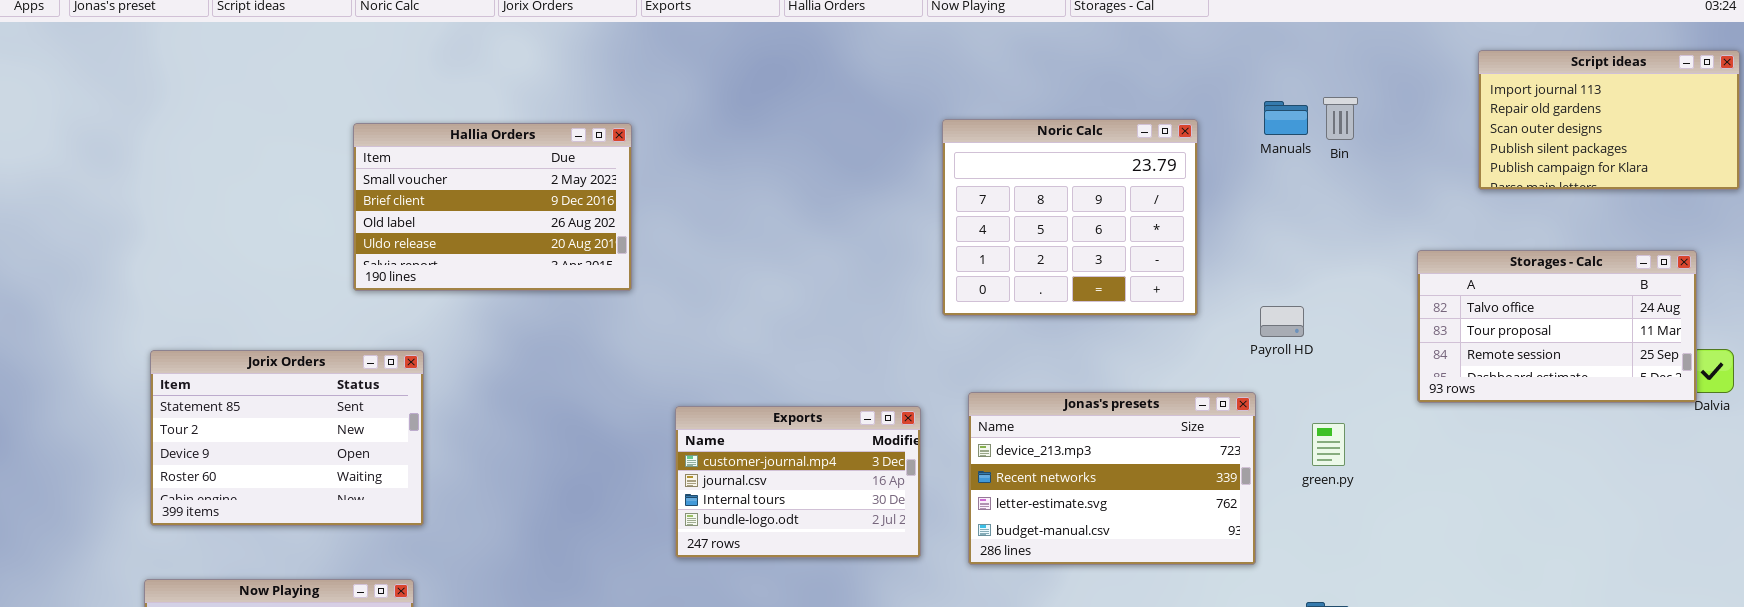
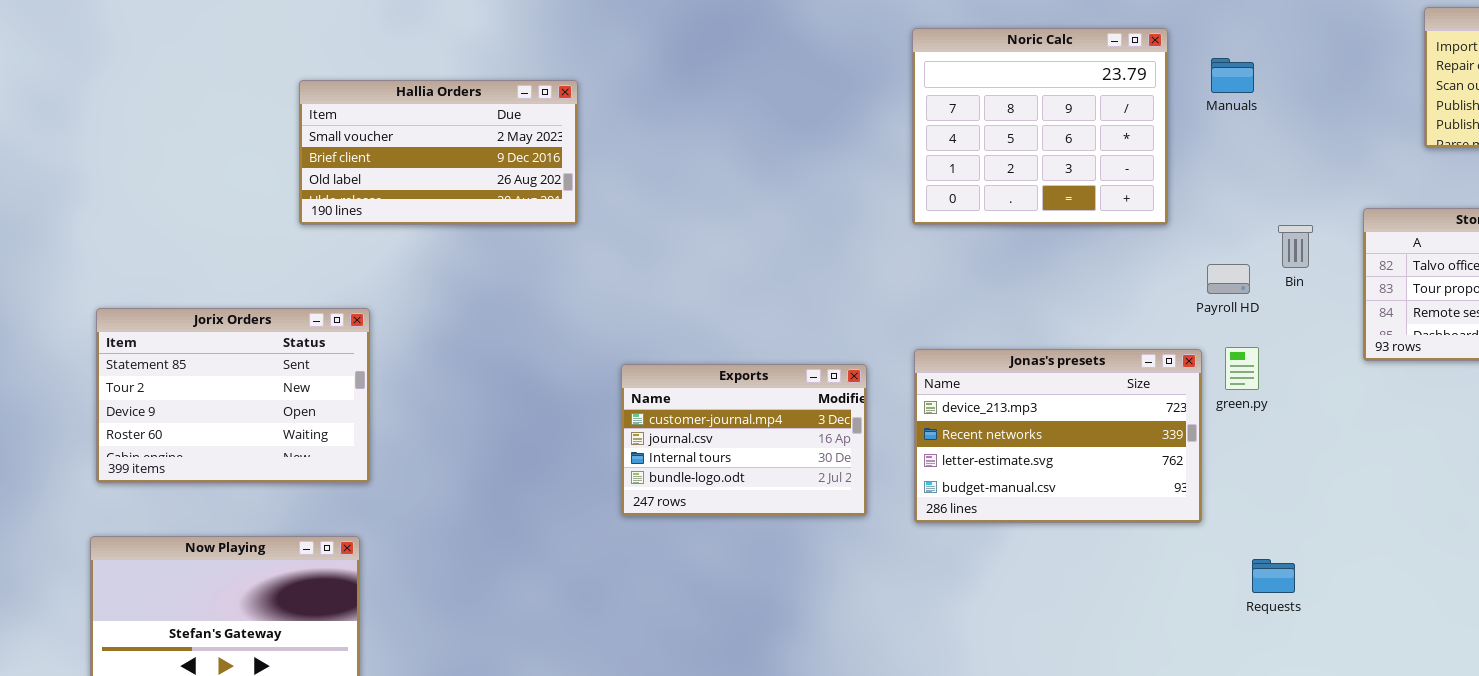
Bin: [1323,97,1358,140] -> [1278,225,1313,268], moved
Noric Calc: [942,119,1198,316] -> [912,28,1168,225], moved
Hallia Orders: [353,123,632,291] -> [299,80,578,225], resized
green.py: [1312,423,1345,466] -> [1225,347,1259,390], moved

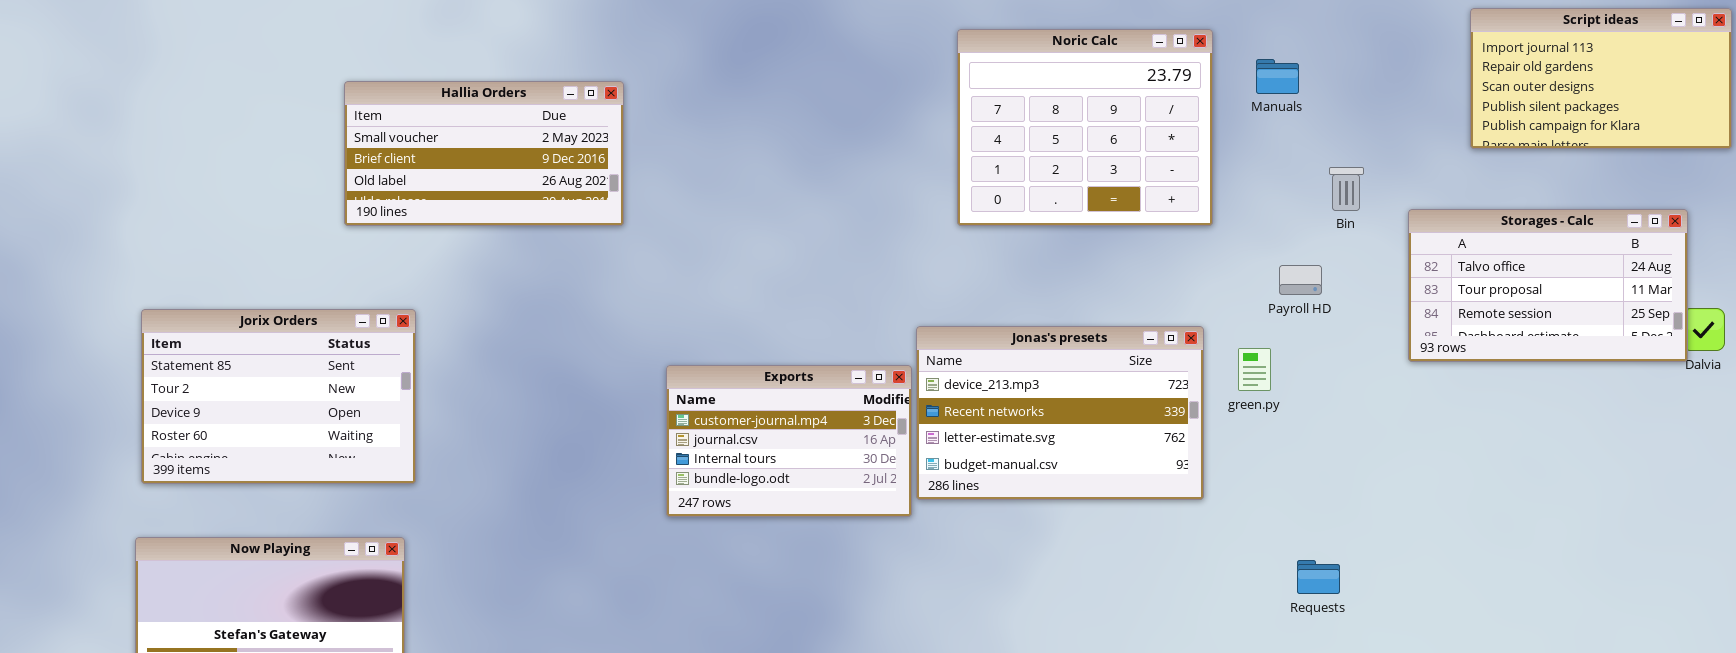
Bin: [1278,225,1313,268] -> [1329,167,1364,211], moved
Payroll HD: [1207,264,1250,294] -> [1279,265,1322,295], moved
green.py: [1225,347,1259,390] -> [1238,348,1271,391], moved
Jonas's presets: [914,349,1202,523] -> [916,326,1204,500], moved

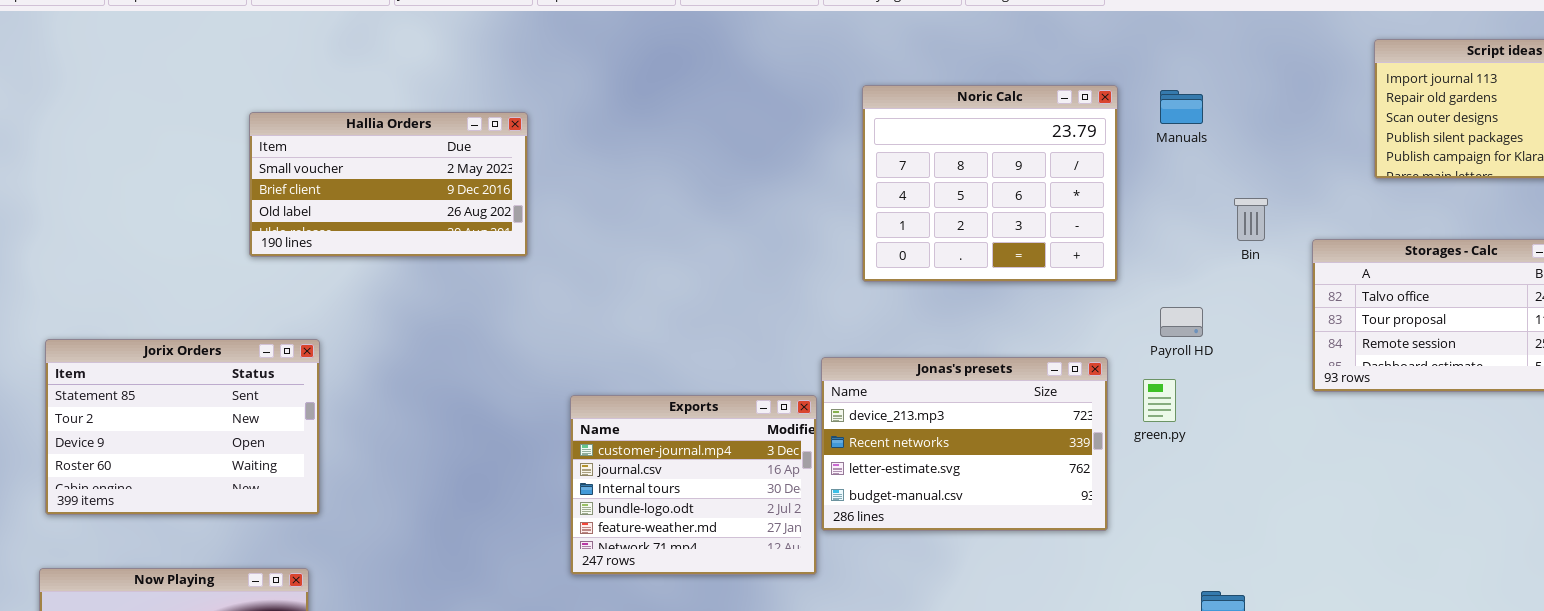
Noric Calc: [957,29,1213,226] -> [862,85,1118,282], moved
Payroll HD: [1279,265,1322,295] -> [1160,307,1203,337], moved
Exports: [666,365,912,517] -> [570,395,817,575], resized

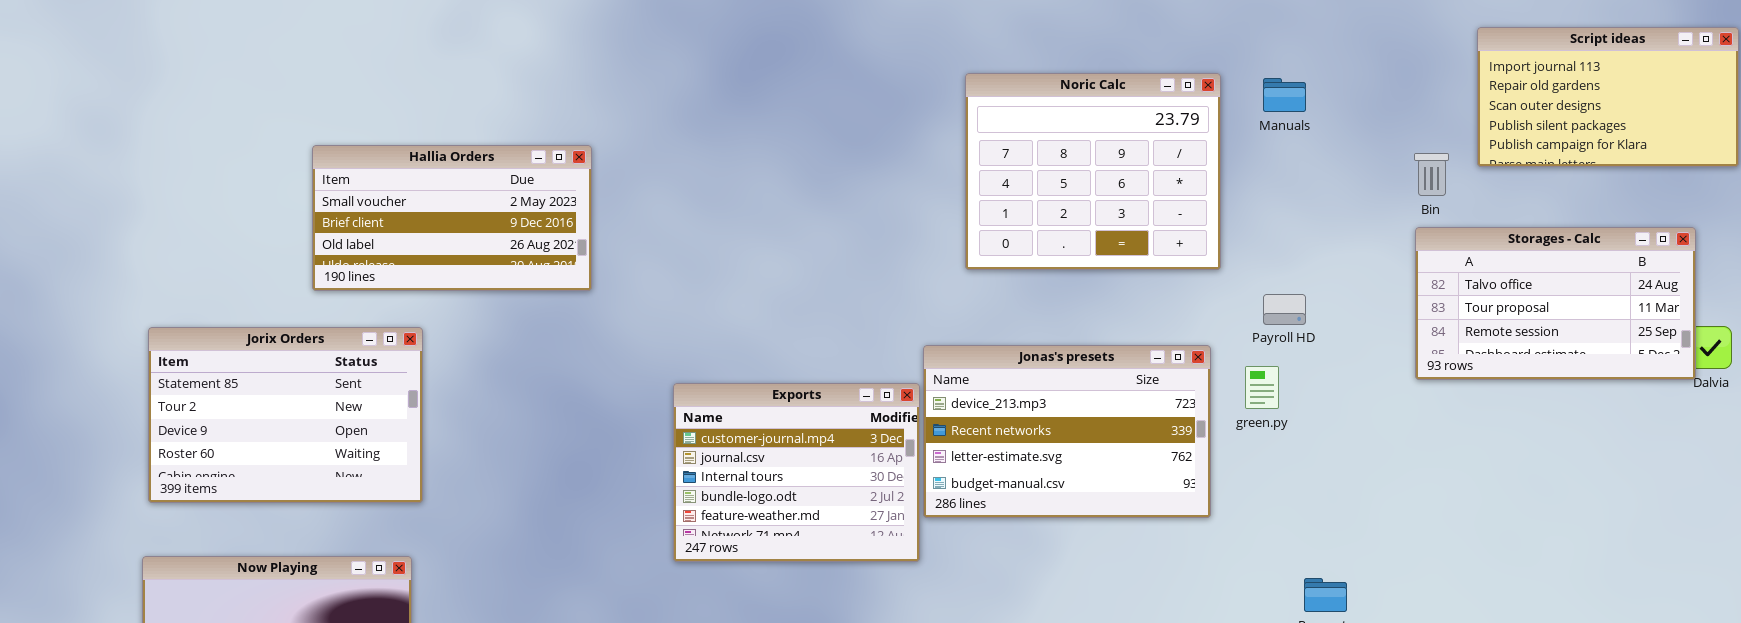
Hallia Orders: [249,112,528,257] -> [312,145,592,291], moved
Bin: [1234,198,1268,241] -> [1414,153,1449,196], moved

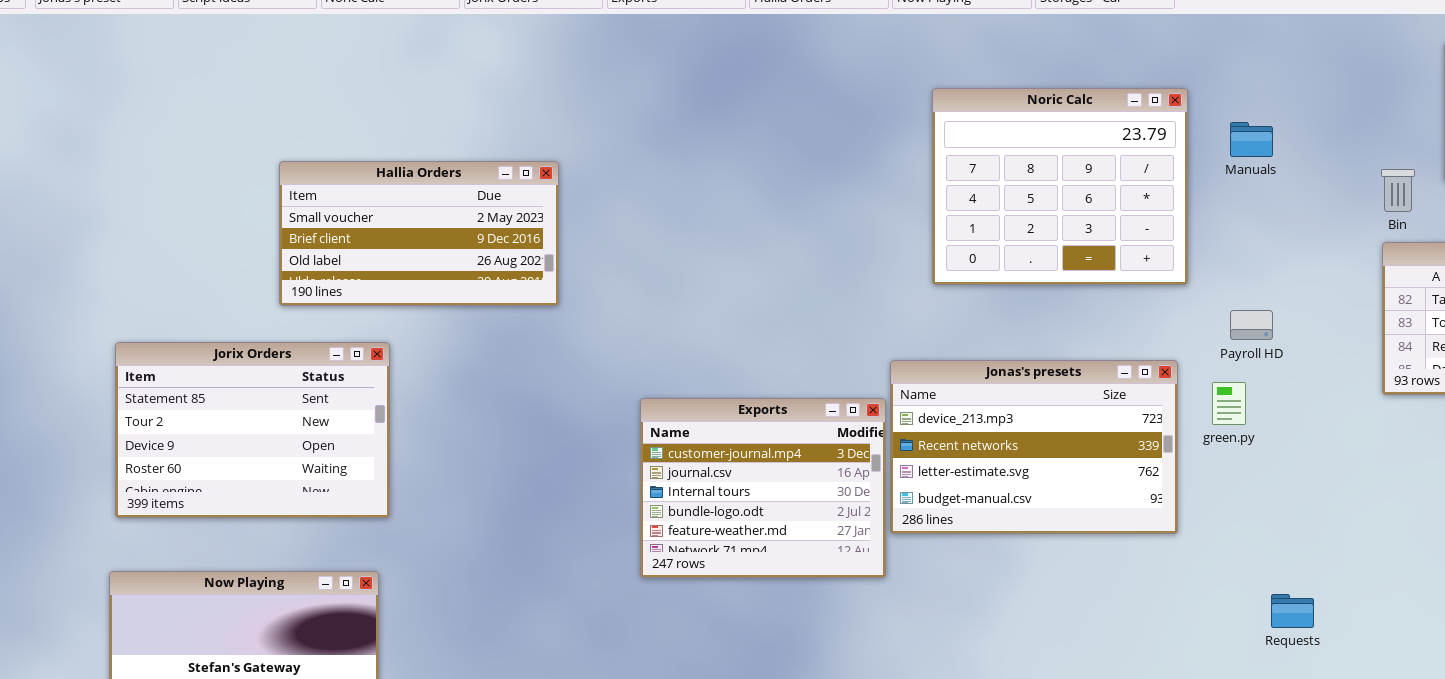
Manuals: [1263,78,1306,112] -> [1230,122,1273,157], moved

